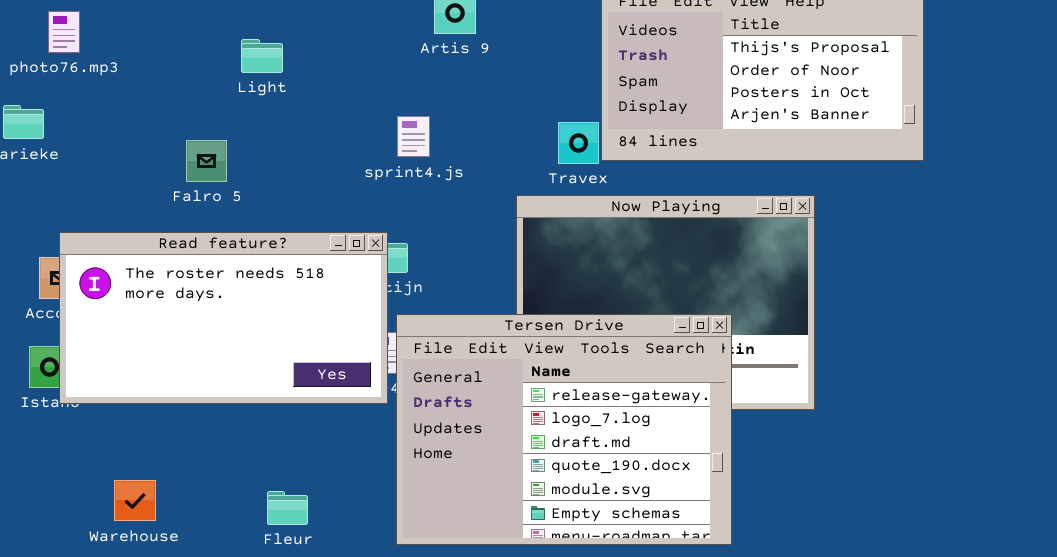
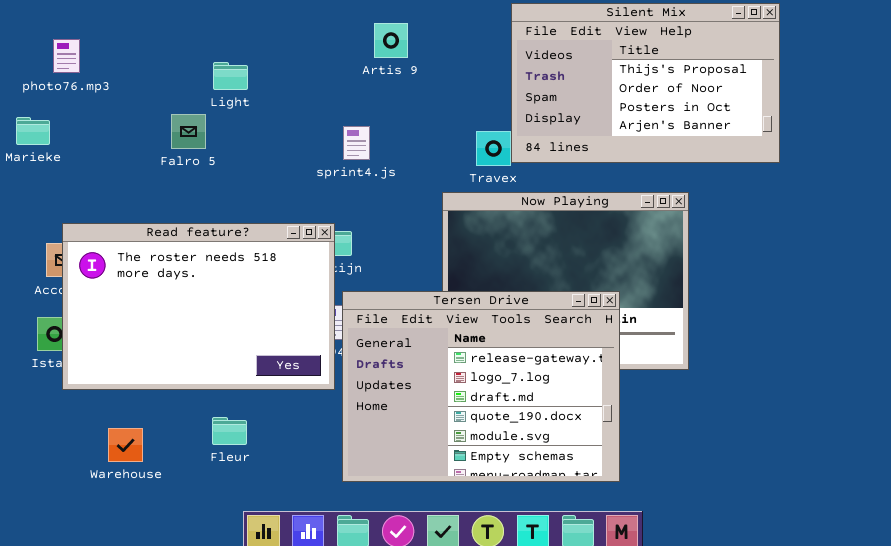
Falro 5: [186,140,227,182] -> [171,114,206,149], moved
Read feature?: [59,232,388,404] -> [62,223,335,390], resized
Fleur: [267,491,308,525] -> [212,417,247,445], moved

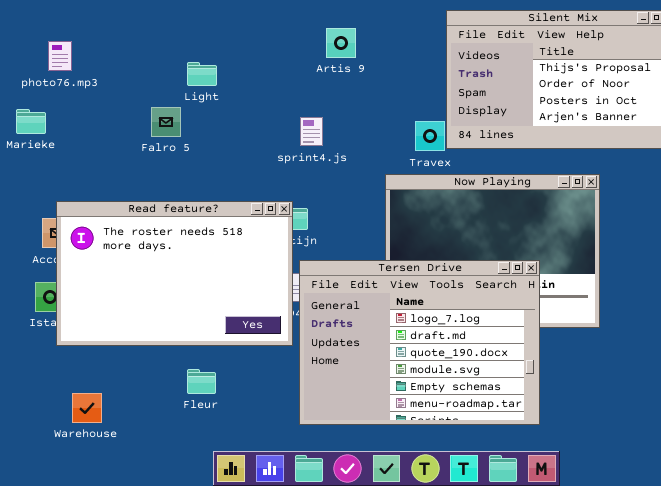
Tersen Drive: [342,291,620,482] -> [299,260,540,425], scrolled down 1 row
Warehouse: [108,428,143,462] -> [72,393,102,423], moved

